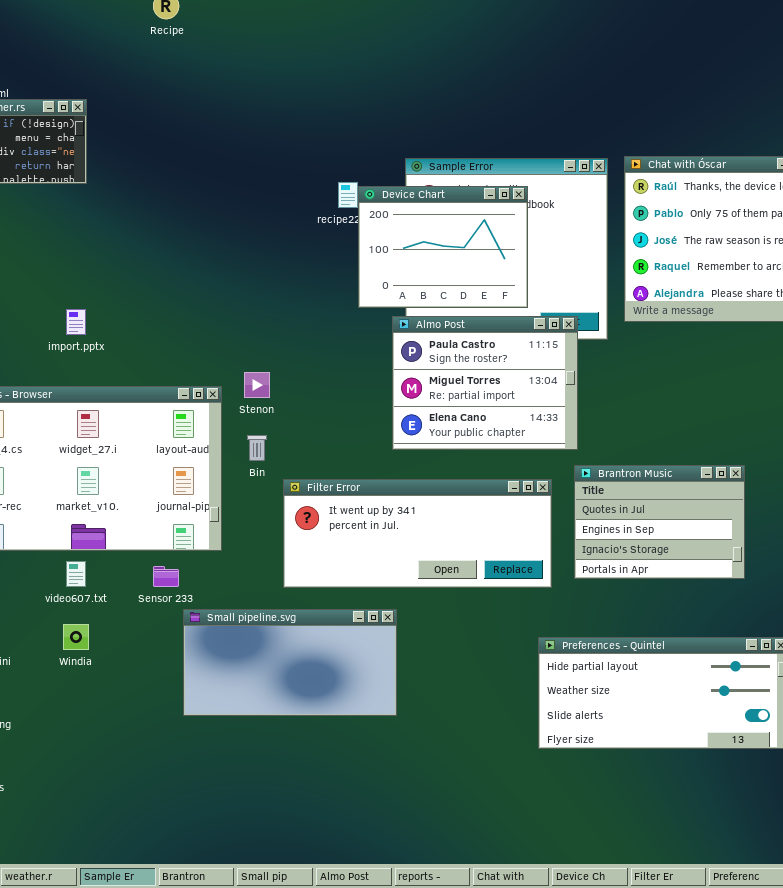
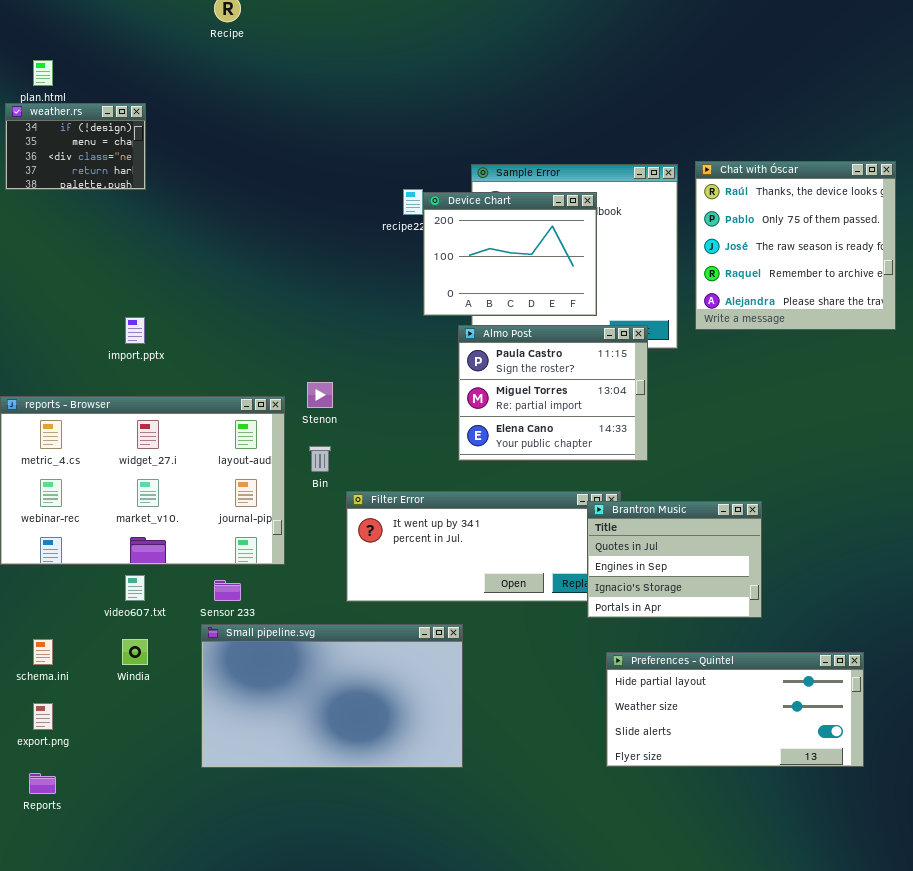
Brantron Music: [574,465,745,579] -> [587,501,762,618], moved
Small pipeline.svg: [183,609,397,716] -> [201,624,463,768], resized

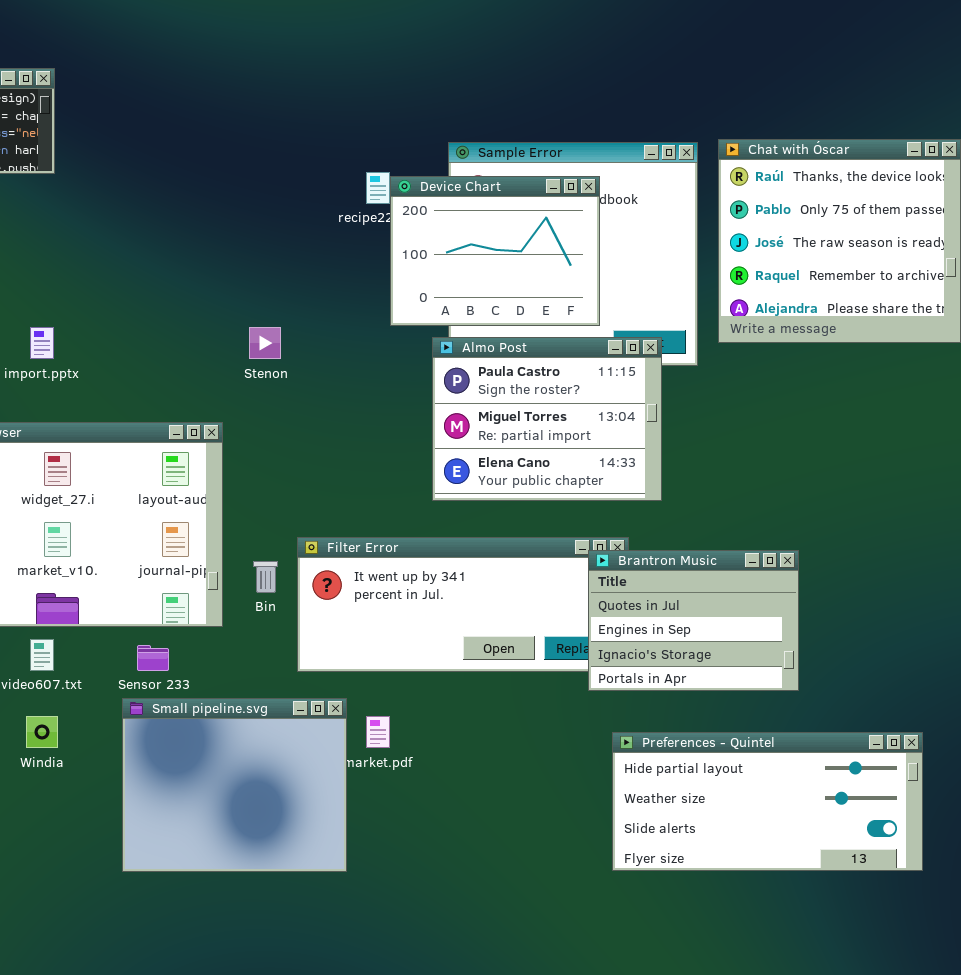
Stenon: [307,382,333,408] -> [249,327,281,359], moved
Bin: [309,446,331,472] -> [253,561,278,593], moved
Small pipeline.svg: [201,624,463,768] -> [122,698,347,872], resized

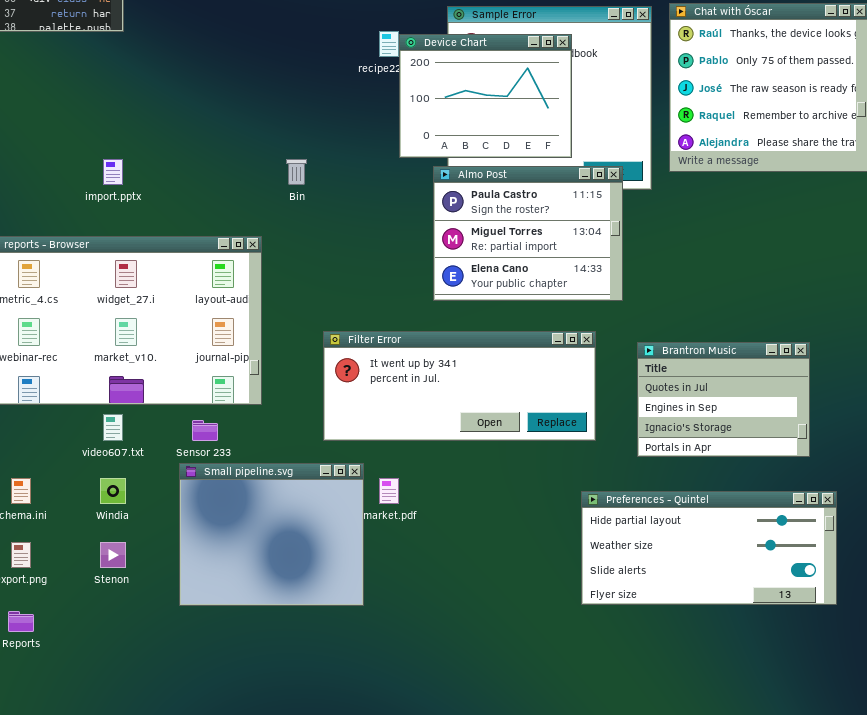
Stenon: [249,327,281,359] -> [100,542,126,568], moved
Brantron Music: [588,550,799,691] -> [637,342,810,457], moved
Bin: [253,561,278,593] -> [286,159,307,185], moved

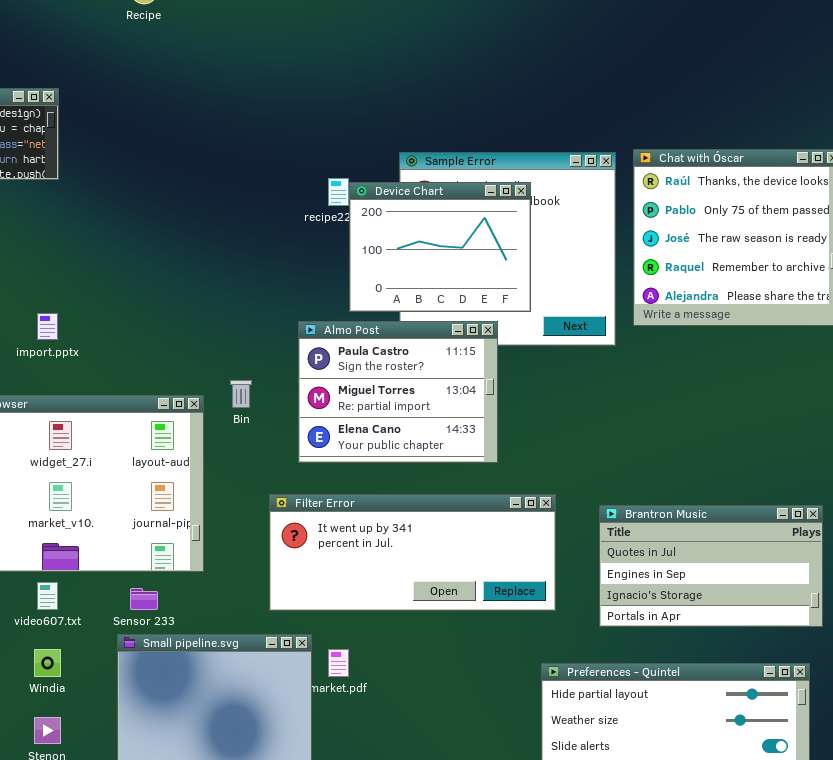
Bin: [286,159,307,185] -> [230,380,252,408], moved
Almo Post: [433,166,623,301] -> [298,321,498,463], moved
Brantron Music: [637,342,810,457] -> [599,505,823,627], resized

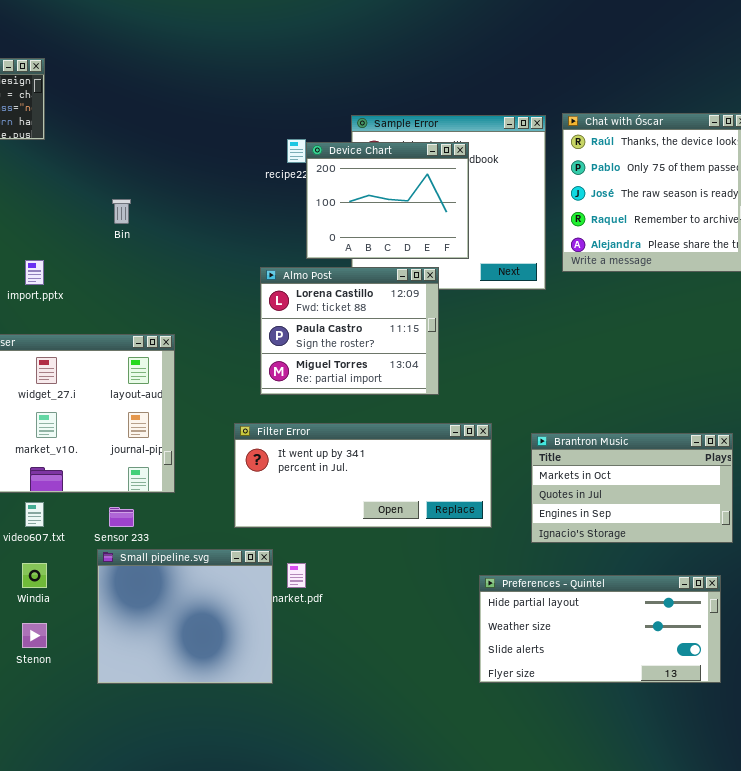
Almo Post: [298,321,498,463] -> [260,267,439,395], scrolled up 1 row
Bin: [230,380,252,408] -> [112,199,131,224], moved
Brantron Music: [599,505,823,627] -> [531,433,733,543], scrolled up 1 row

